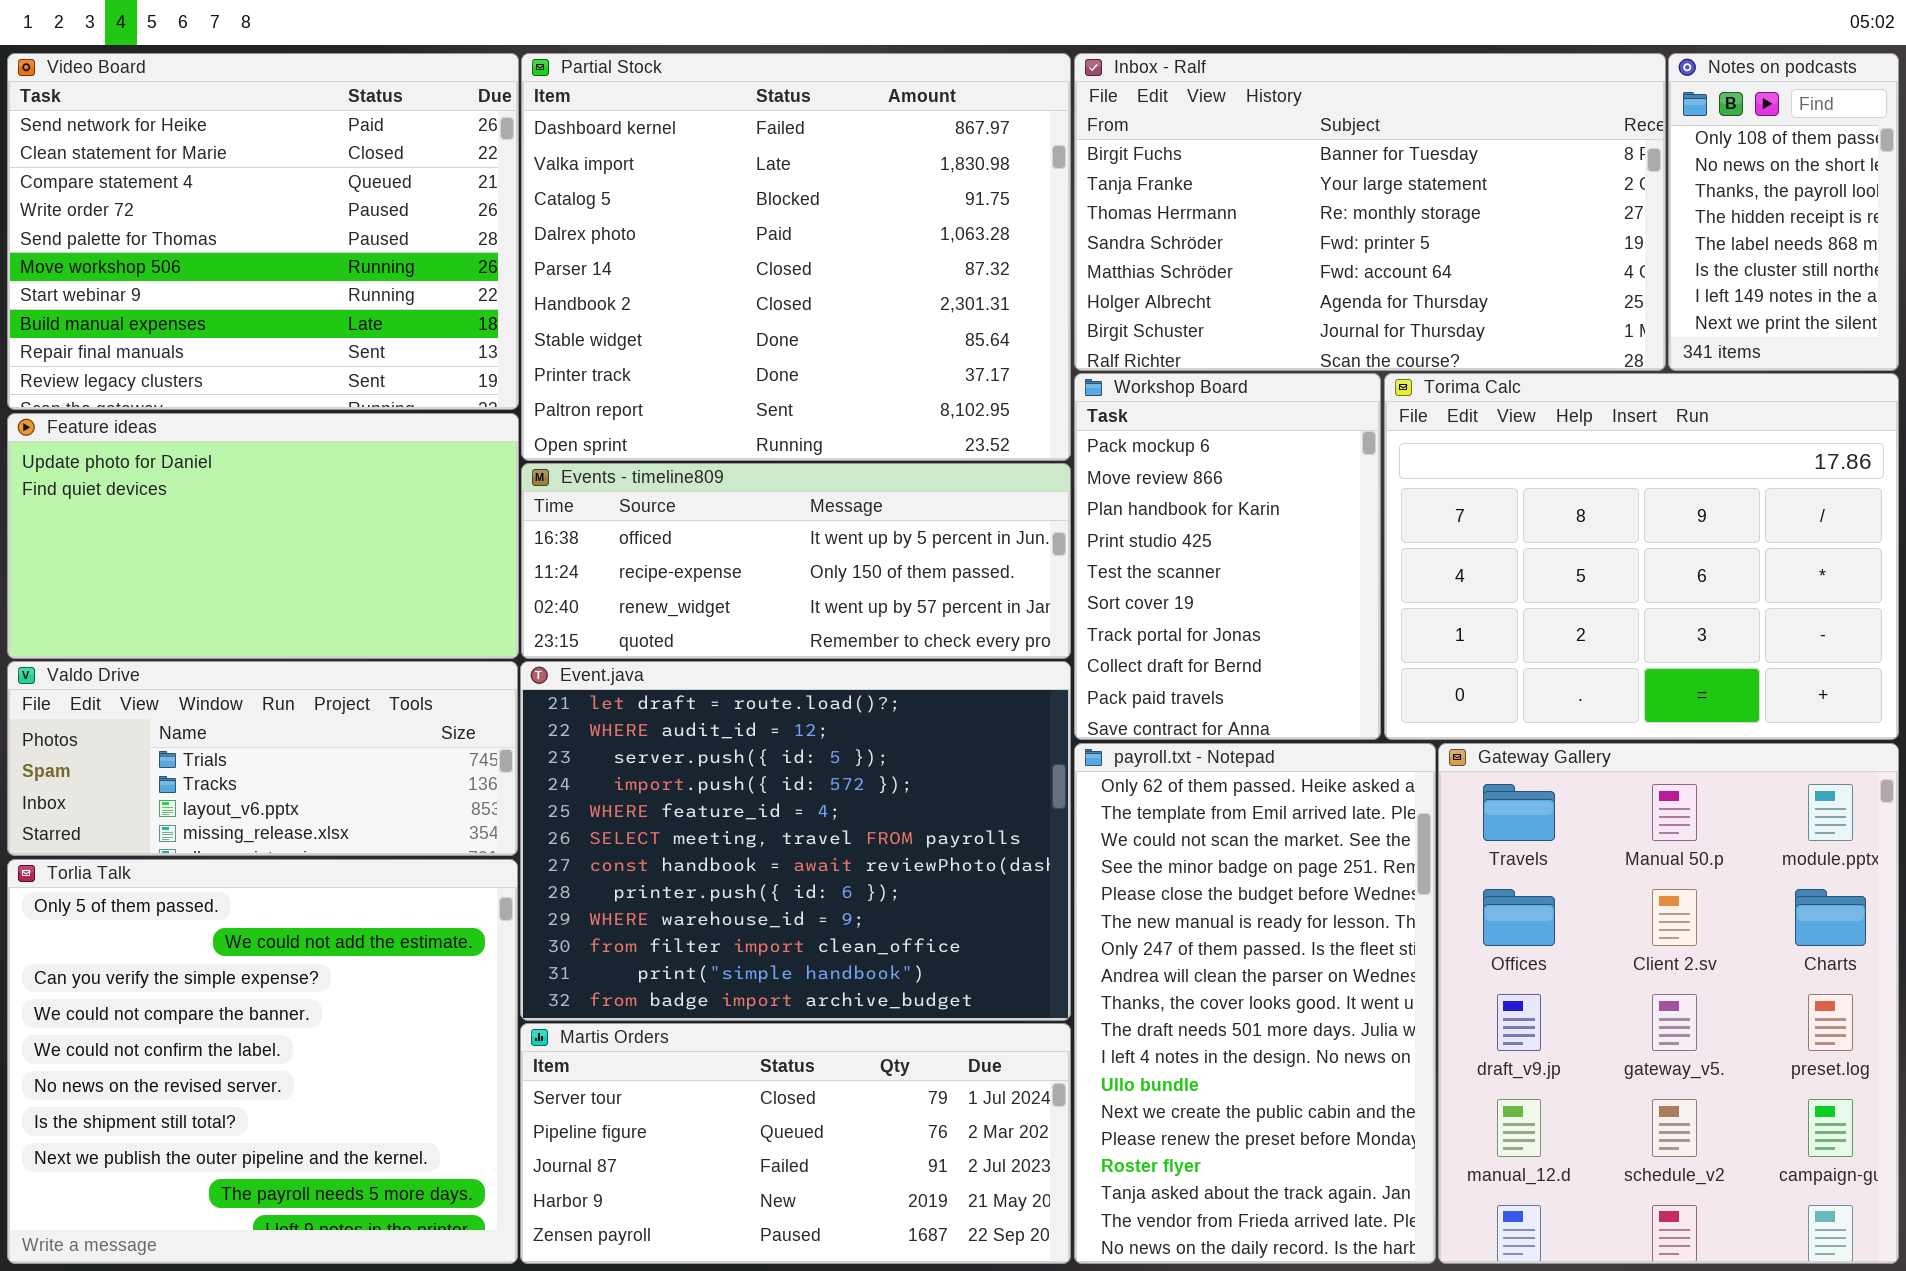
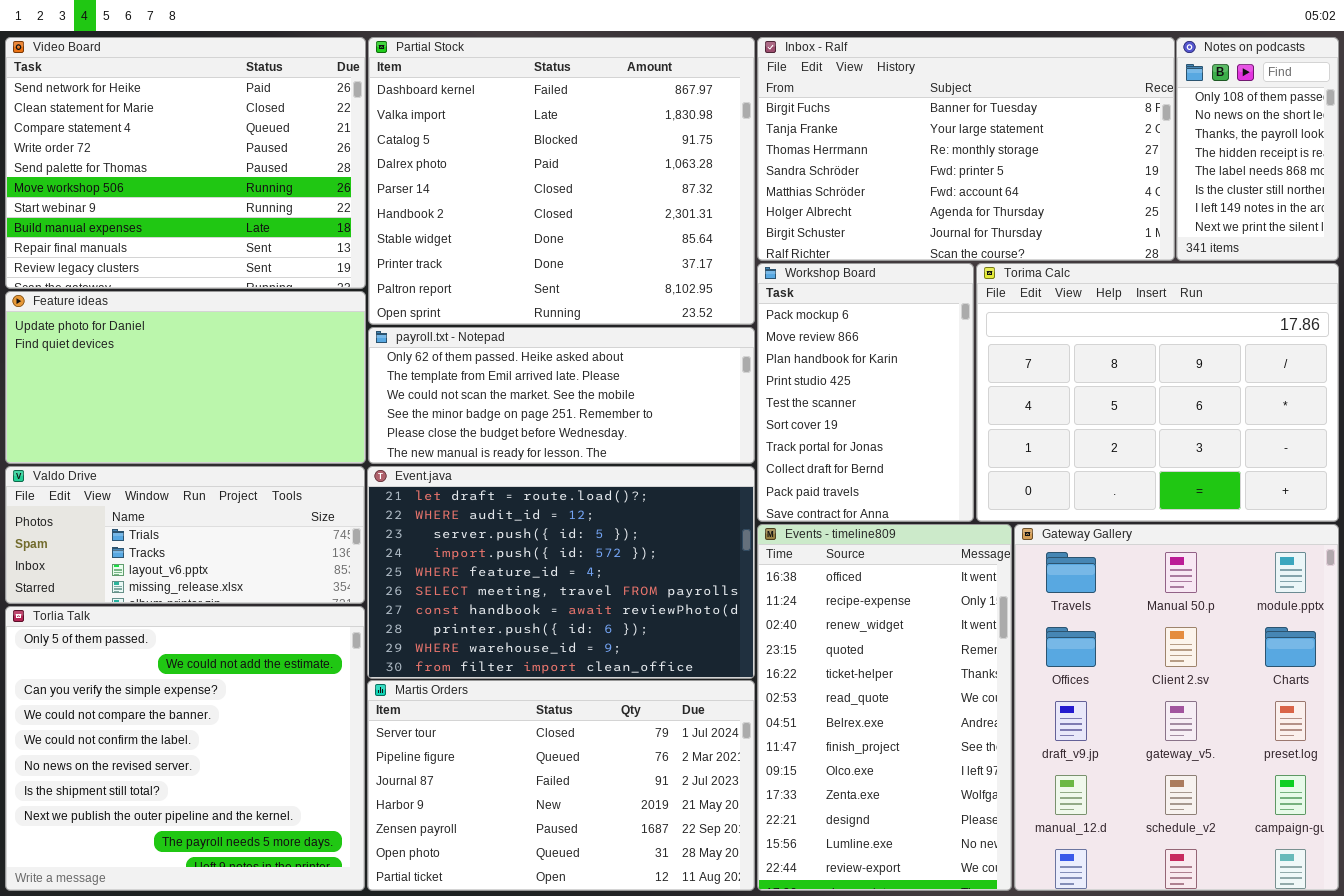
Events - timeline809: [521,463,1071,659] -> [757,524,1012,891], moved, resized
Event.java: [520,661,1071,1021] -> [367,466,755,679], resized
payroll.txt - Notepad: [1074,743,1436,1264] -> [368,327,755,464], moved, resized
Martis Orders: [520,1023,1071,1264] -> [367,680,755,891], resized

